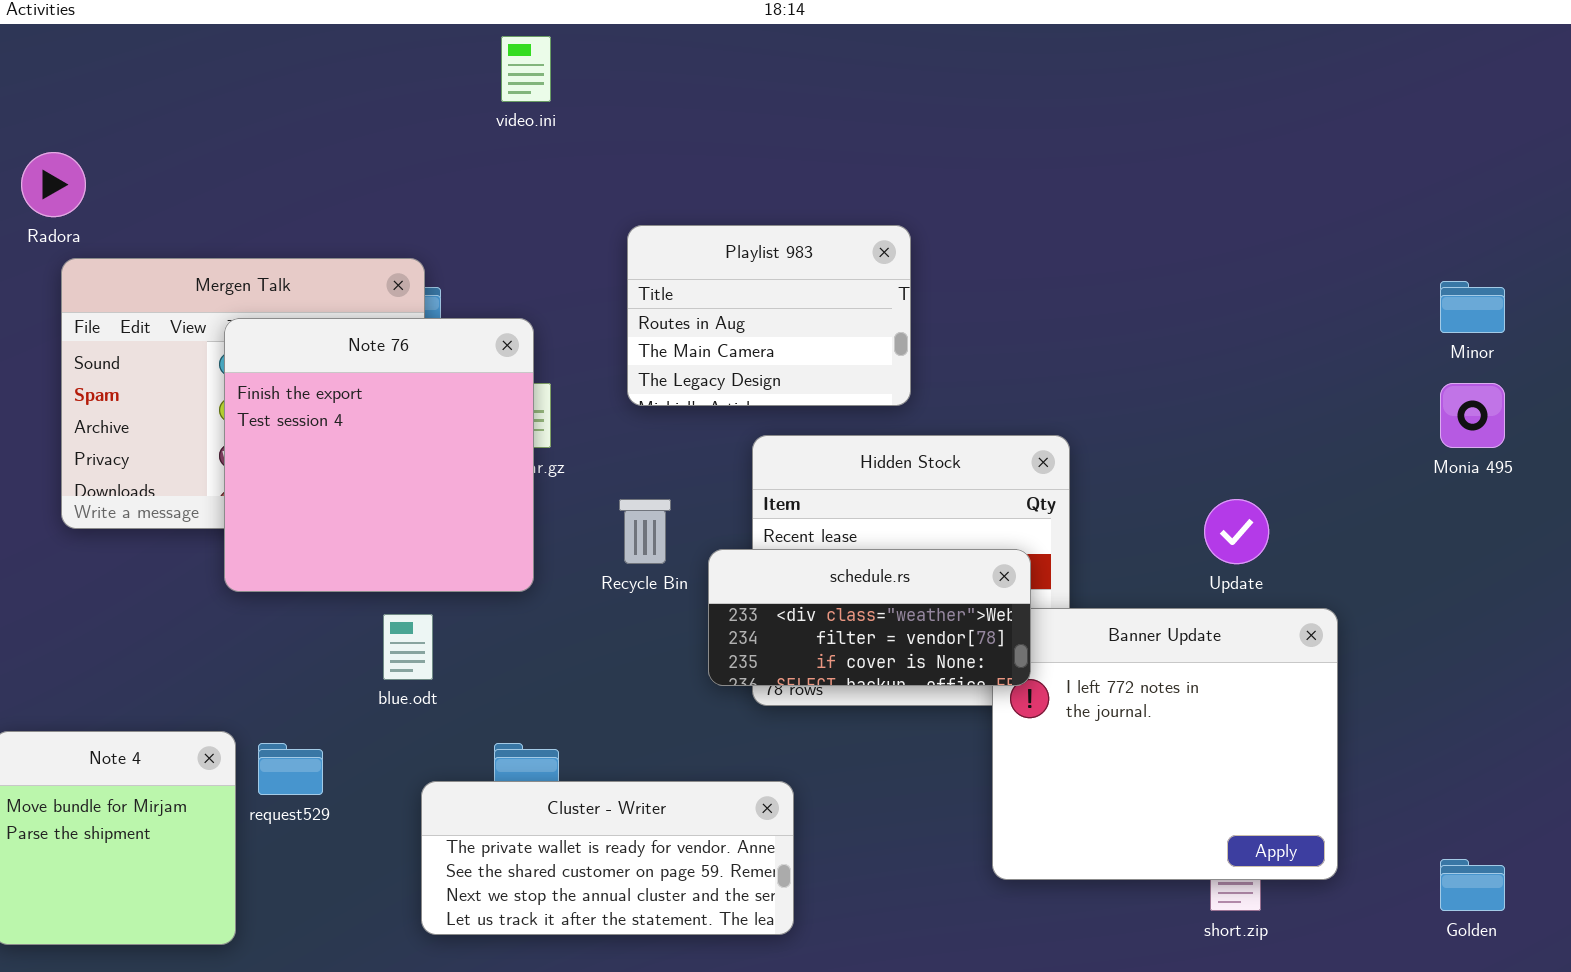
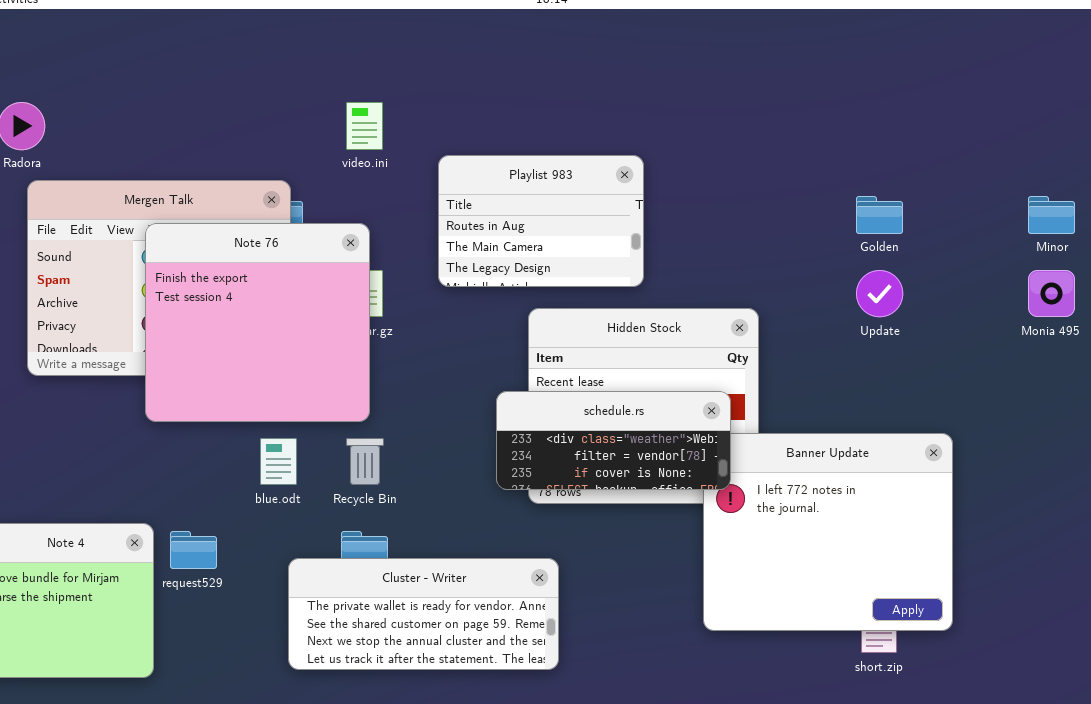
video.ini: [501,36,551,102] -> [346,102,383,150], moved
Recycle Bin: [619,499,671,564] -> [346,438,384,485], moved
Update: [1204,499,1269,564] -> [856,270,903,317], moved
Golden: [1440,859,1505,911] -> [856,196,903,234], moved

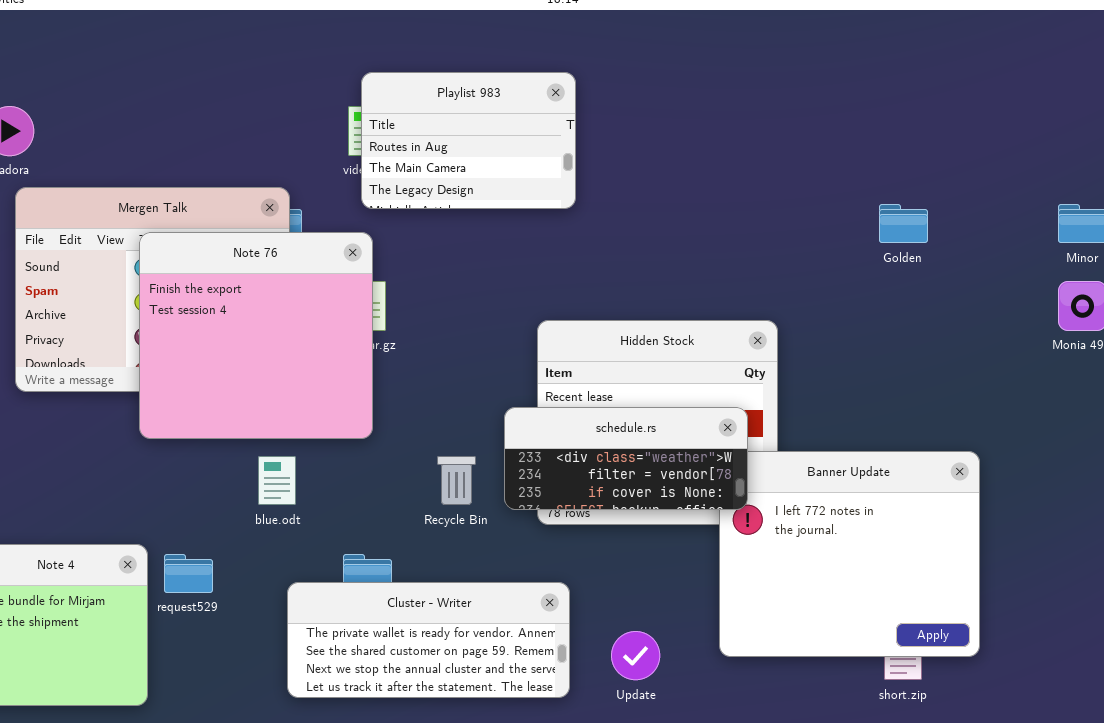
Playlist 983: [438,155,644,287] -> [361,72,576,209], moved
Update: [856,270,903,317] -> [611,631,660,680], moved
Recycle Bin: [346,438,384,485] -> [437,456,476,505], moved

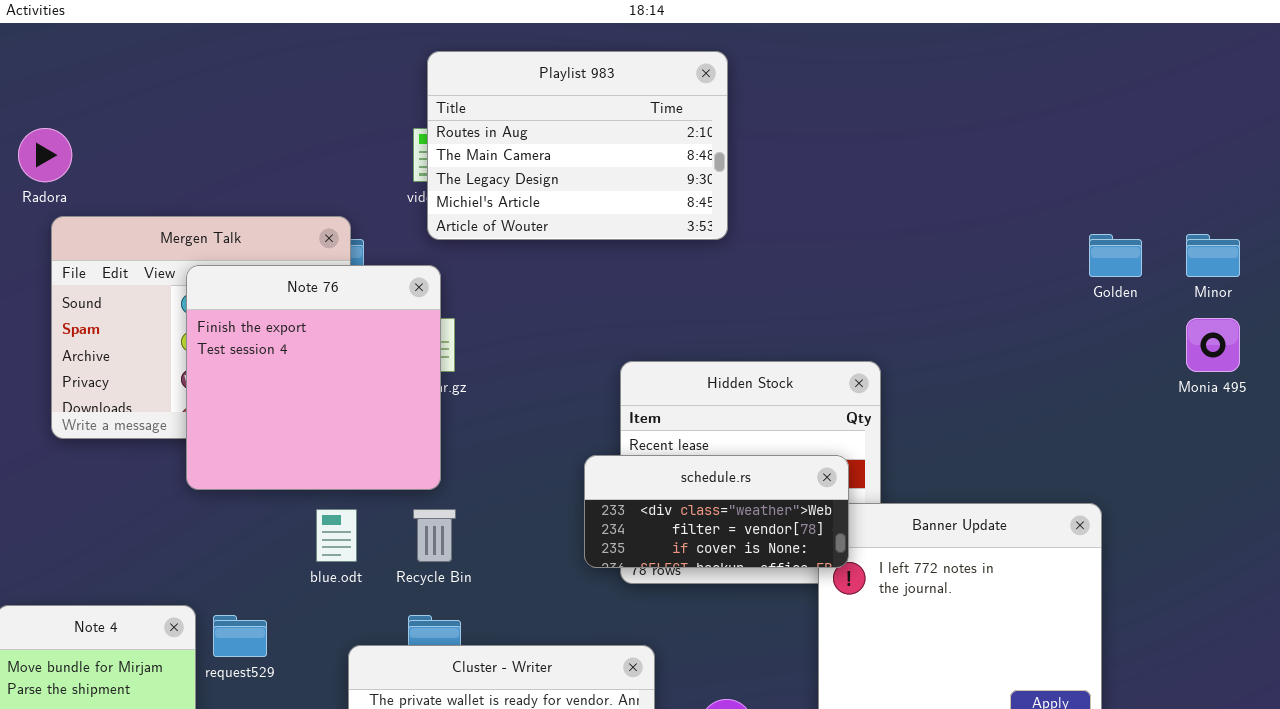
Playlist 983: [361,72,576,209] -> [427,51,728,240], resized
Golden: [879,204,928,243] -> [1089,234,1142,277], moved
Recycle Bin: [437,456,476,505] -> [413,509,456,562], moved

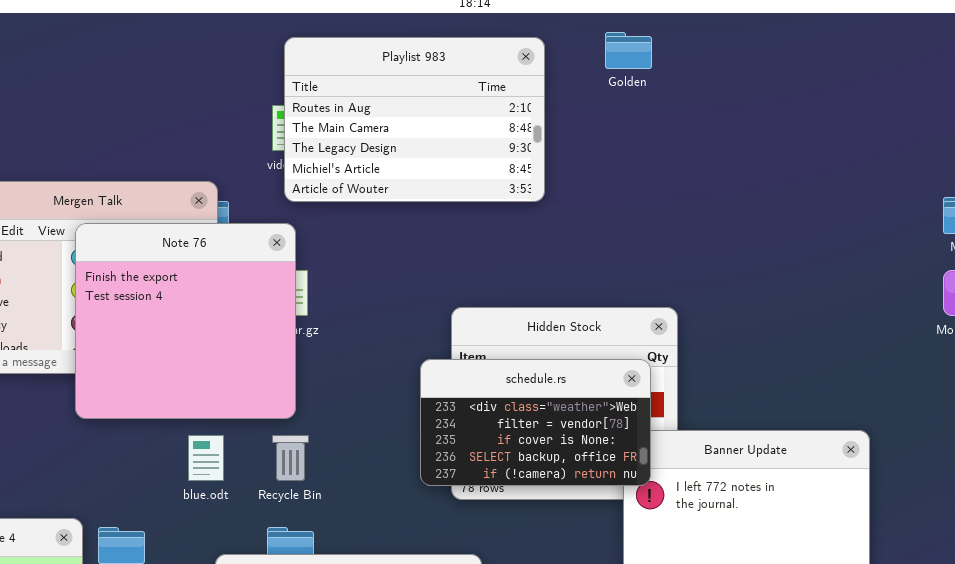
Golden: [1089,234,1142,277] -> [605,32,652,69], moved
schedule.rs: [584,455,849,568] -> [420,359,651,486], resized

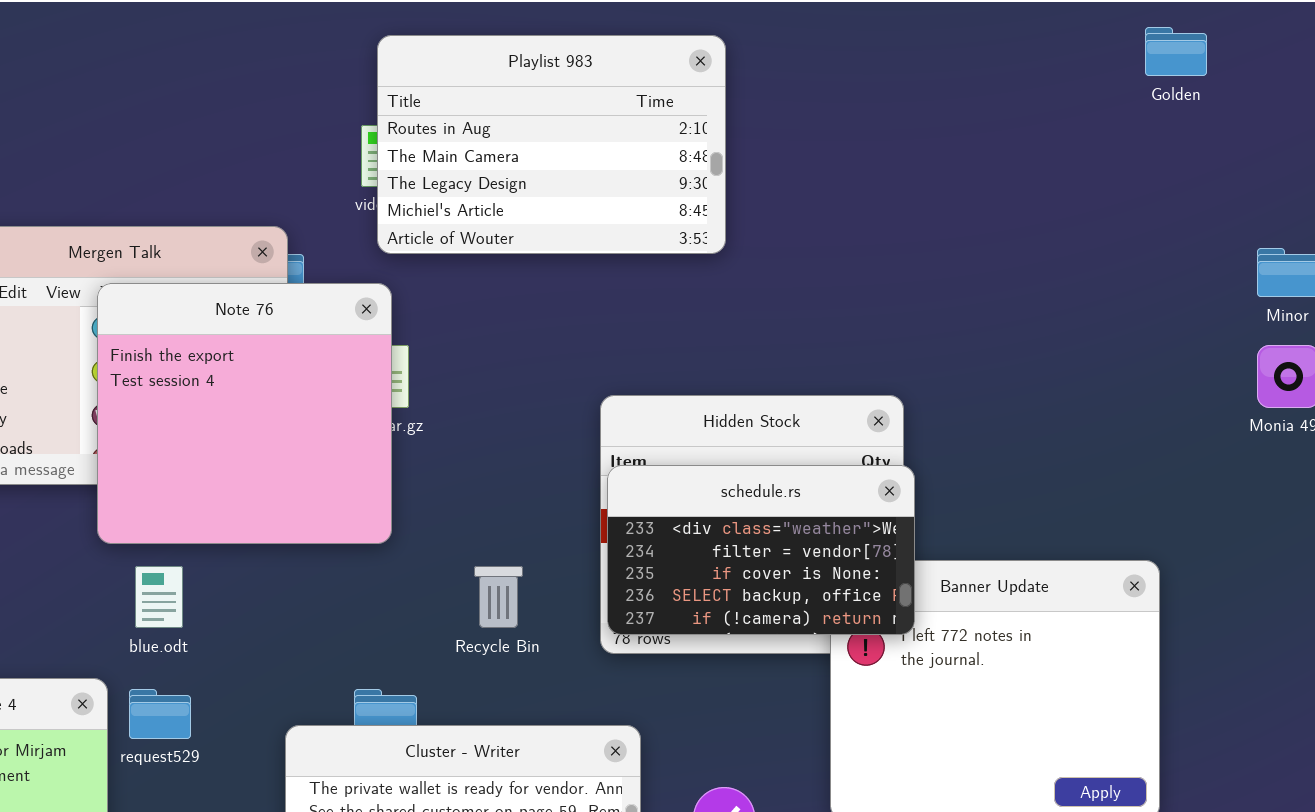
Golden: [605,32,652,69] -> [1145,27,1207,76], moved
schedule.rs: [420,359,651,486] -> [607,465,915,635], moved
blue.odt: [188,435,224,481] -> [135,566,183,628], moved
Recycle Bin: [272,435,309,481] -> [474,566,523,628], moved

